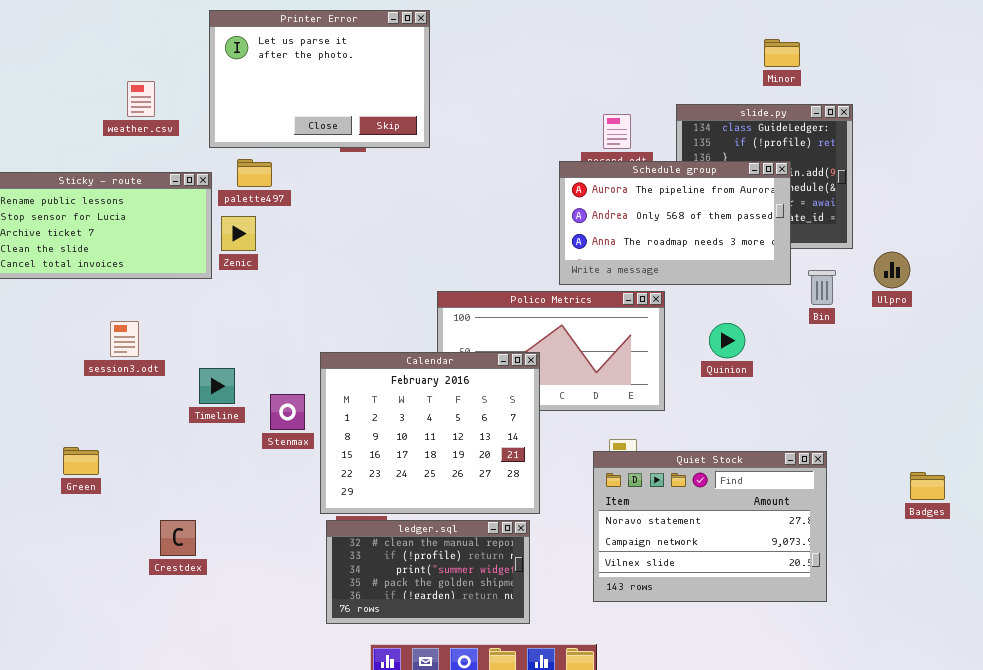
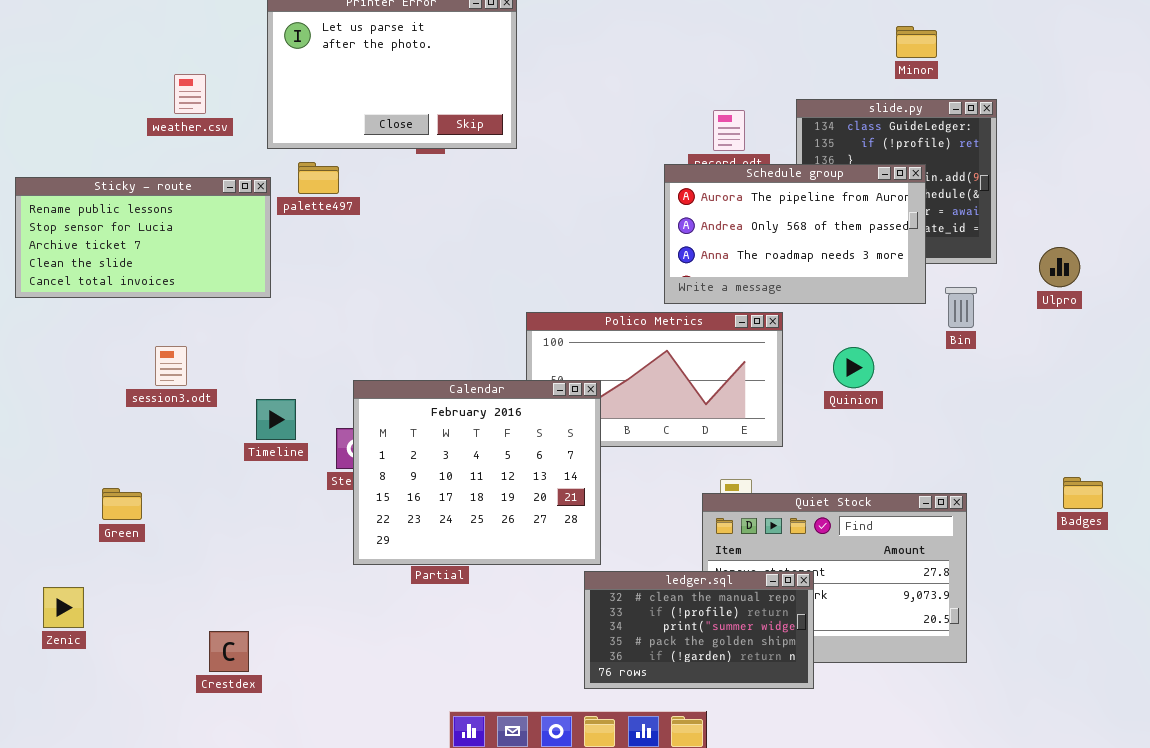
Zenic: [221,216,256,251] -> [43,587,84,628], moved
Ulpro: [874,252,910,288] -> [1039,247,1080,287], moved
Calendar: [320,352,540,514] -> [353,380,601,565], moved
Badges: [910,472,945,500] -> [1063,477,1103,509], moved
Crestdex: [160,520,196,556] -> [209,631,249,672], moved
ledger.sql: [326,520,530,624] -> [584,571,814,689], moved

